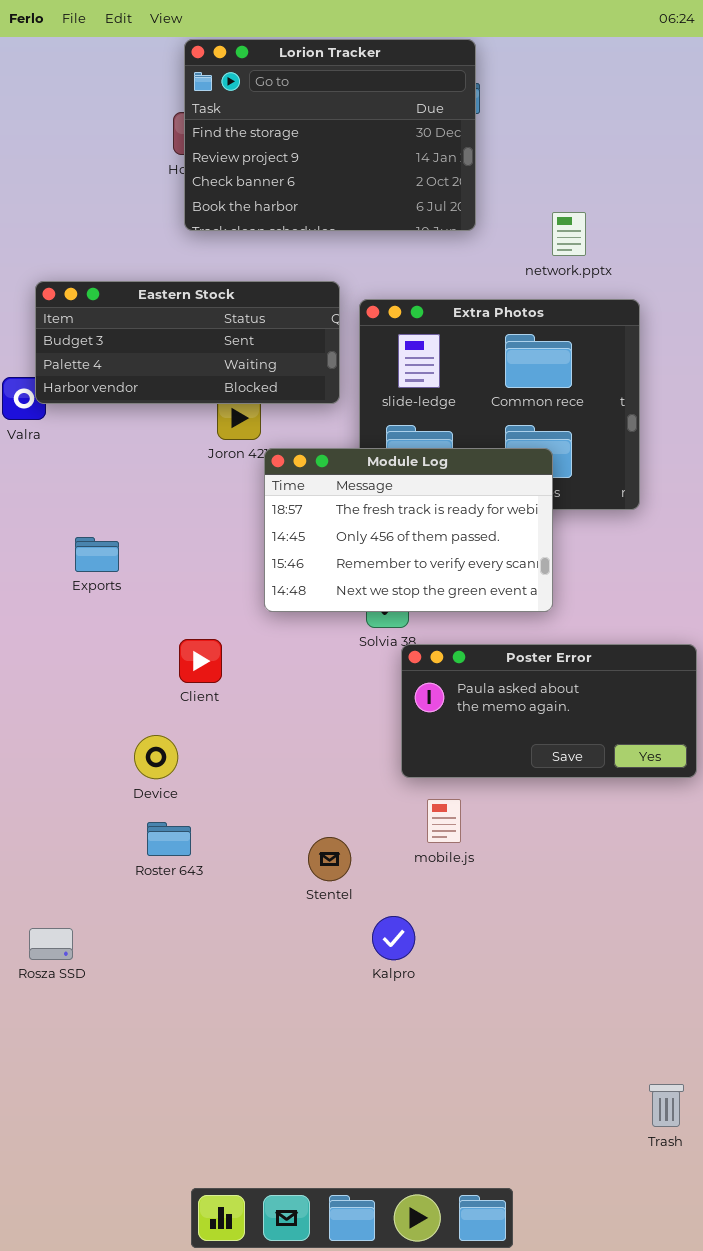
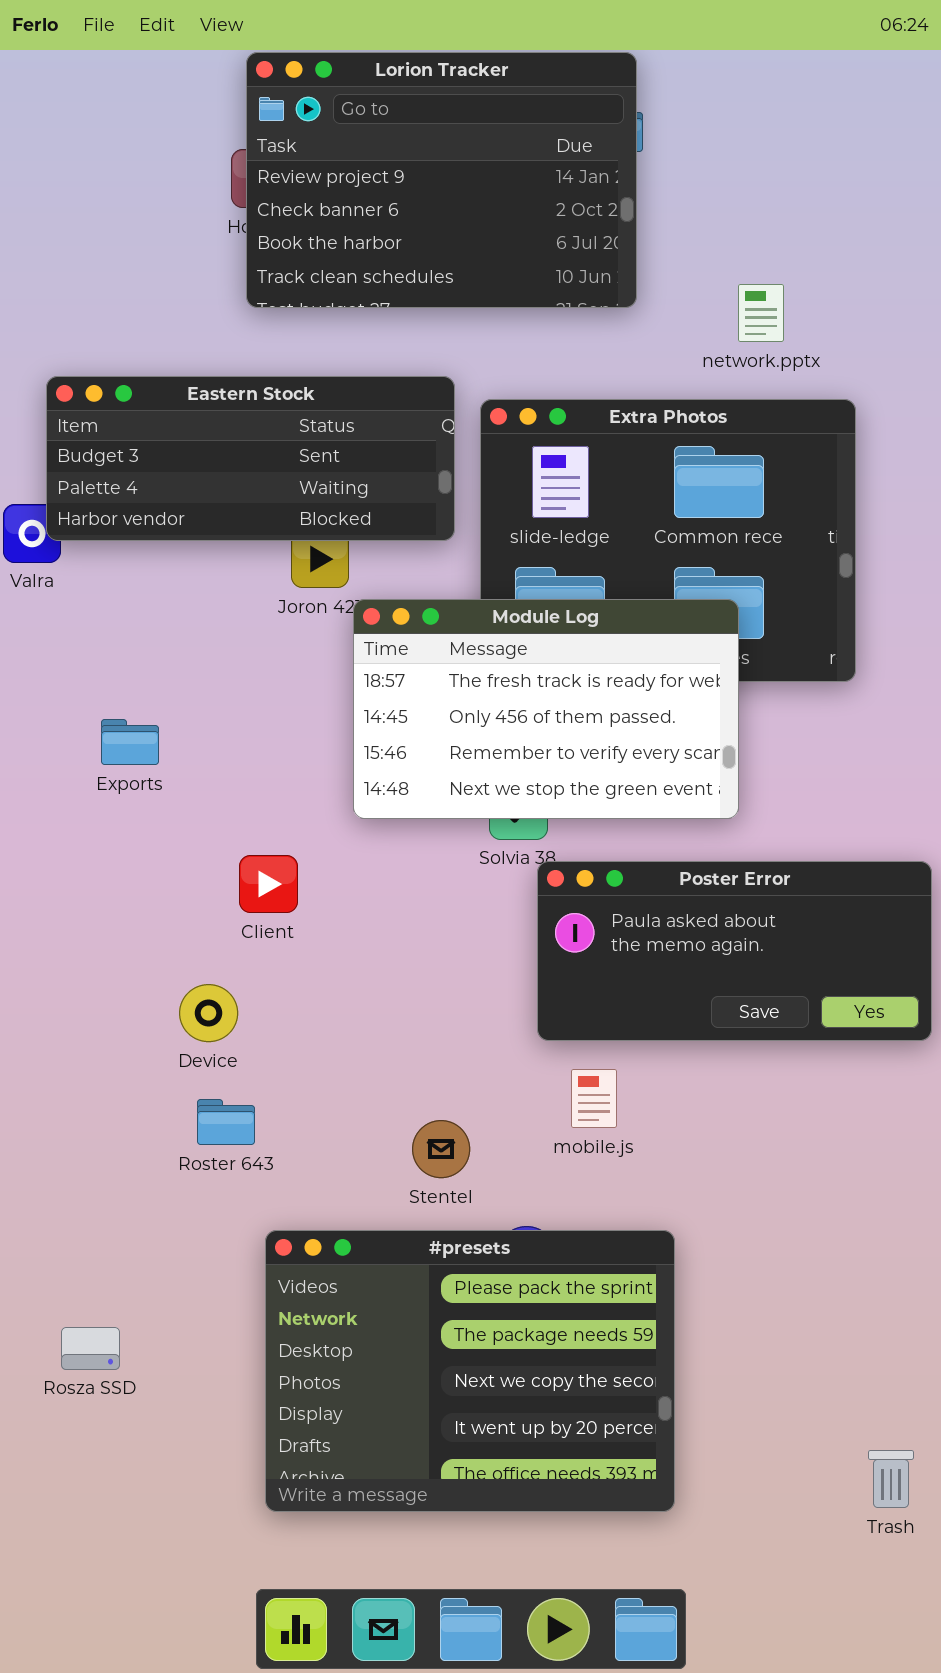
Lorion Tracker: [184,39,476,231] -> [246,52,637,308], scrolled down 1 row
#presets: none -> [265,1230,675,1512], opened
Rosza SSD: [29,928,73,960] -> [61,1327,120,1370], moved

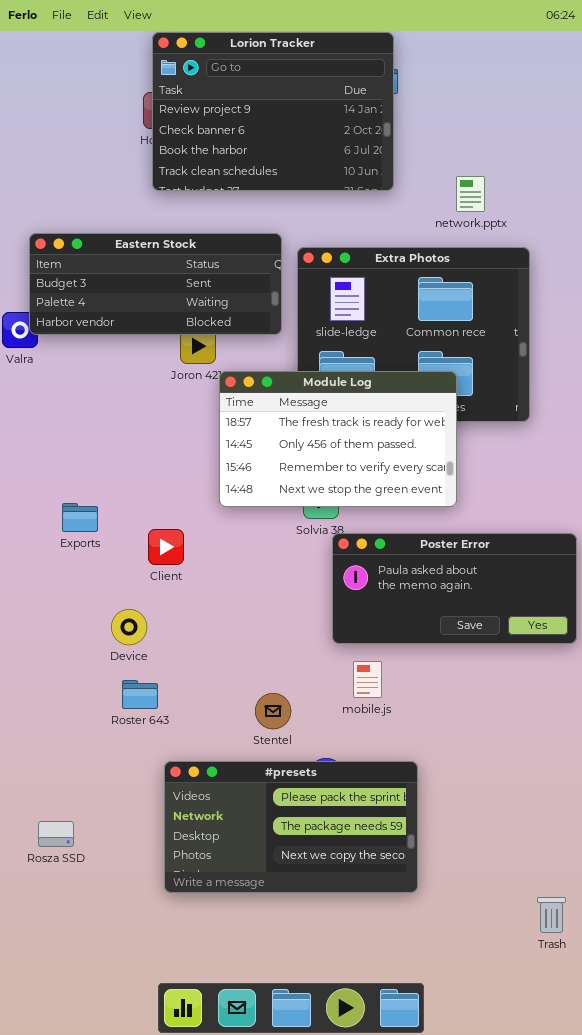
Exports: [101,719,159,765] -> [62,503,98,532], moved
#presets: [265,1230,675,1512] -> [164,761,418,893], resized

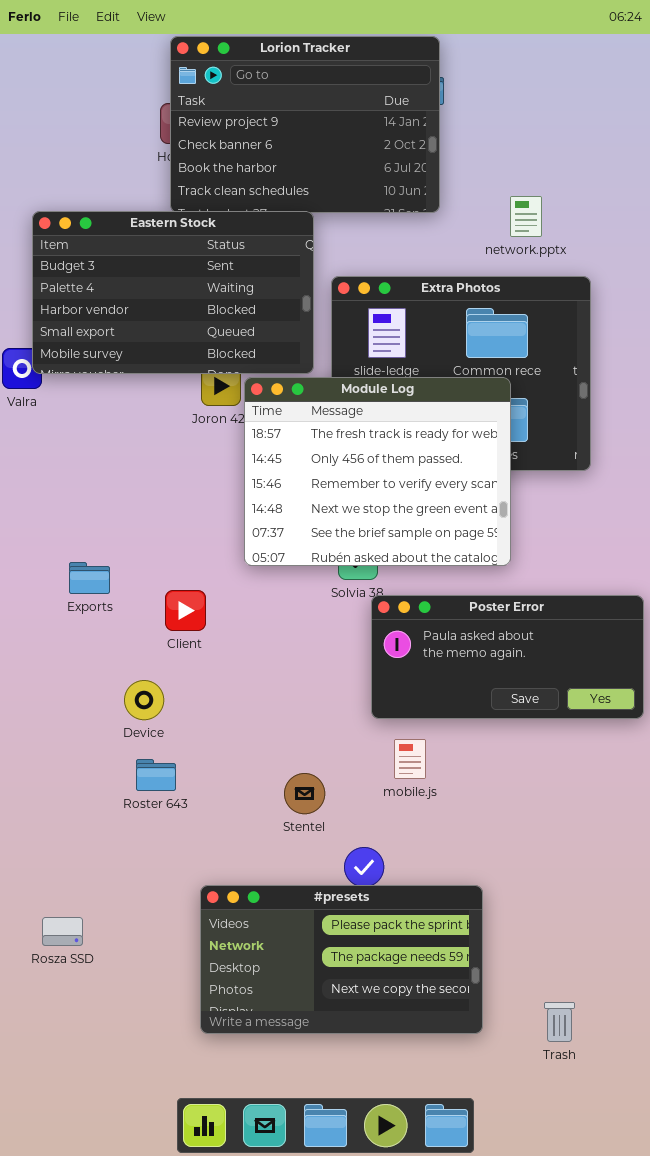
Eastern Stock: [29,233,282,335] -> [32,211,314,374], resized
Module Log: [219,371,457,507] -> [244,377,511,566], resized
#presets: [164,761,418,893] -> [200,885,483,1034], moved
Trash: [537,897,566,933] -> [544,1002,575,1042], moved

